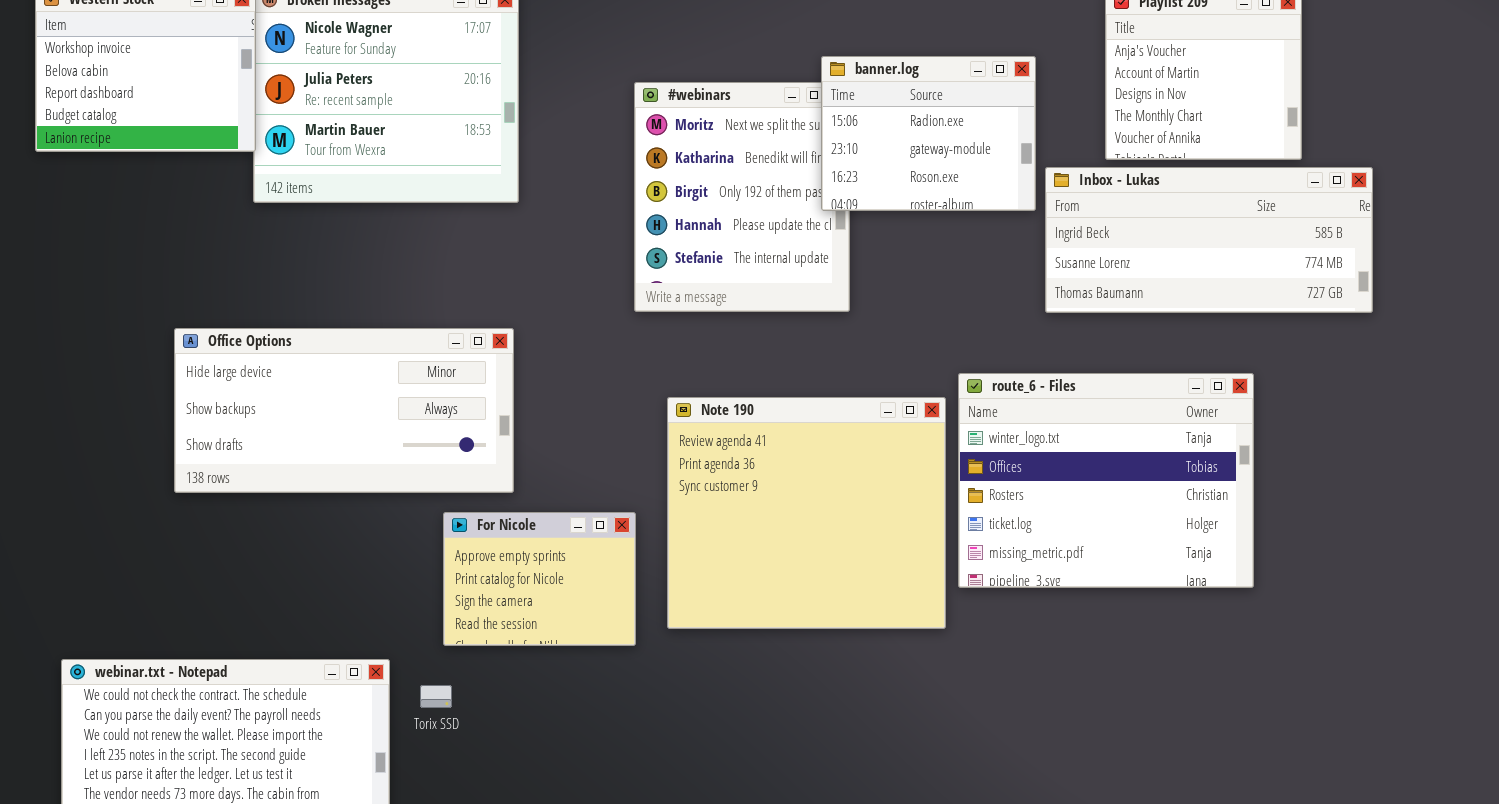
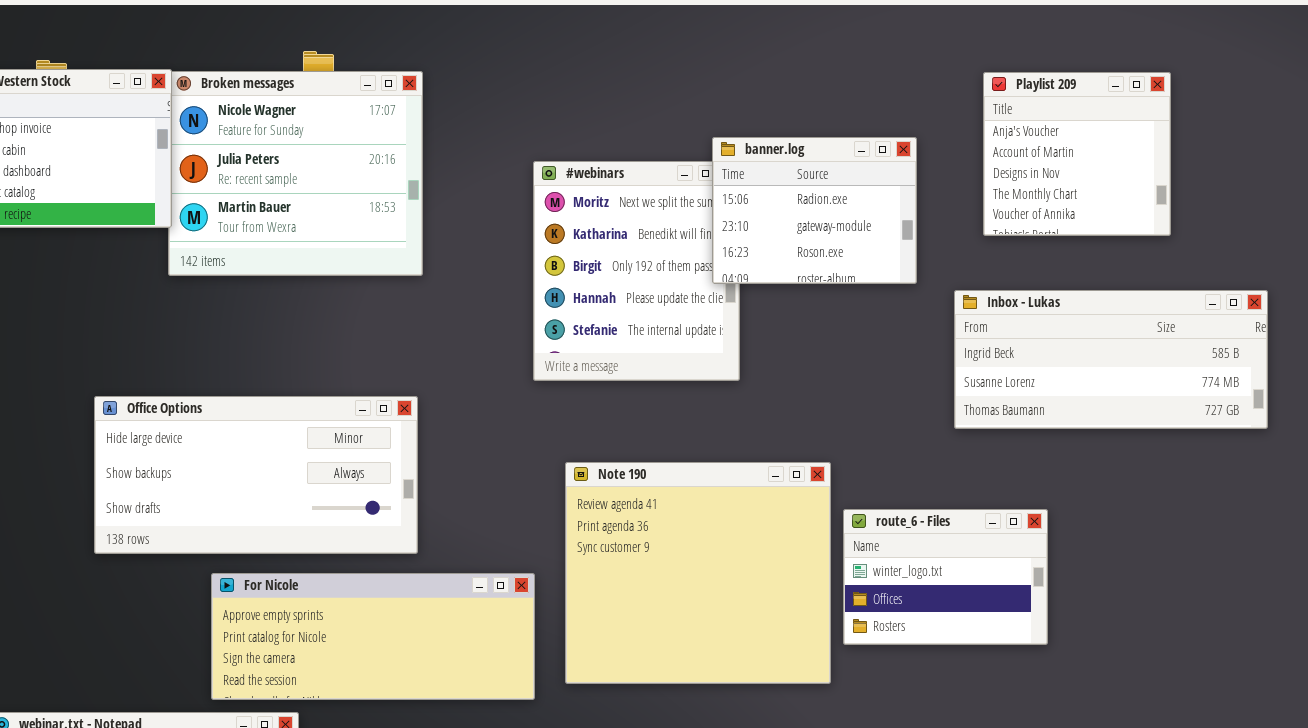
Inbox - Lukas: [1045,167,1373,313] -> [954,290,1268,429], moved
route_6 - Files: [958,373,1254,588] -> [843,509,1048,645], resized
For Nicole: [443,512,636,646] -> [211,573,535,700], resized

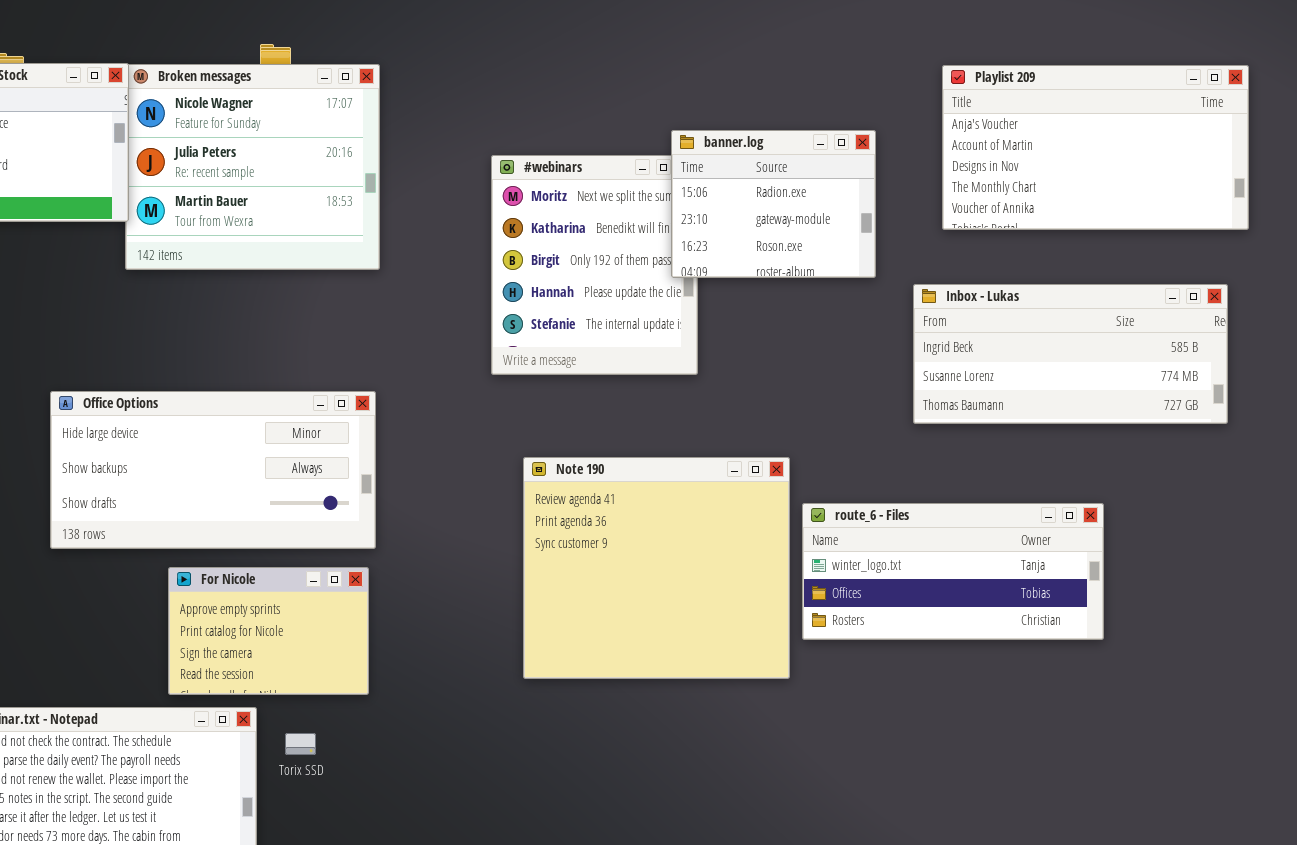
Playlist 209: [983,72,1171,236] -> [942,65,1249,230], resized
route_6 - Files: [843,509,1048,645] -> [802,503,1104,640], resized
For Nicole: [211,573,535,700] -> [168,567,369,695], resized

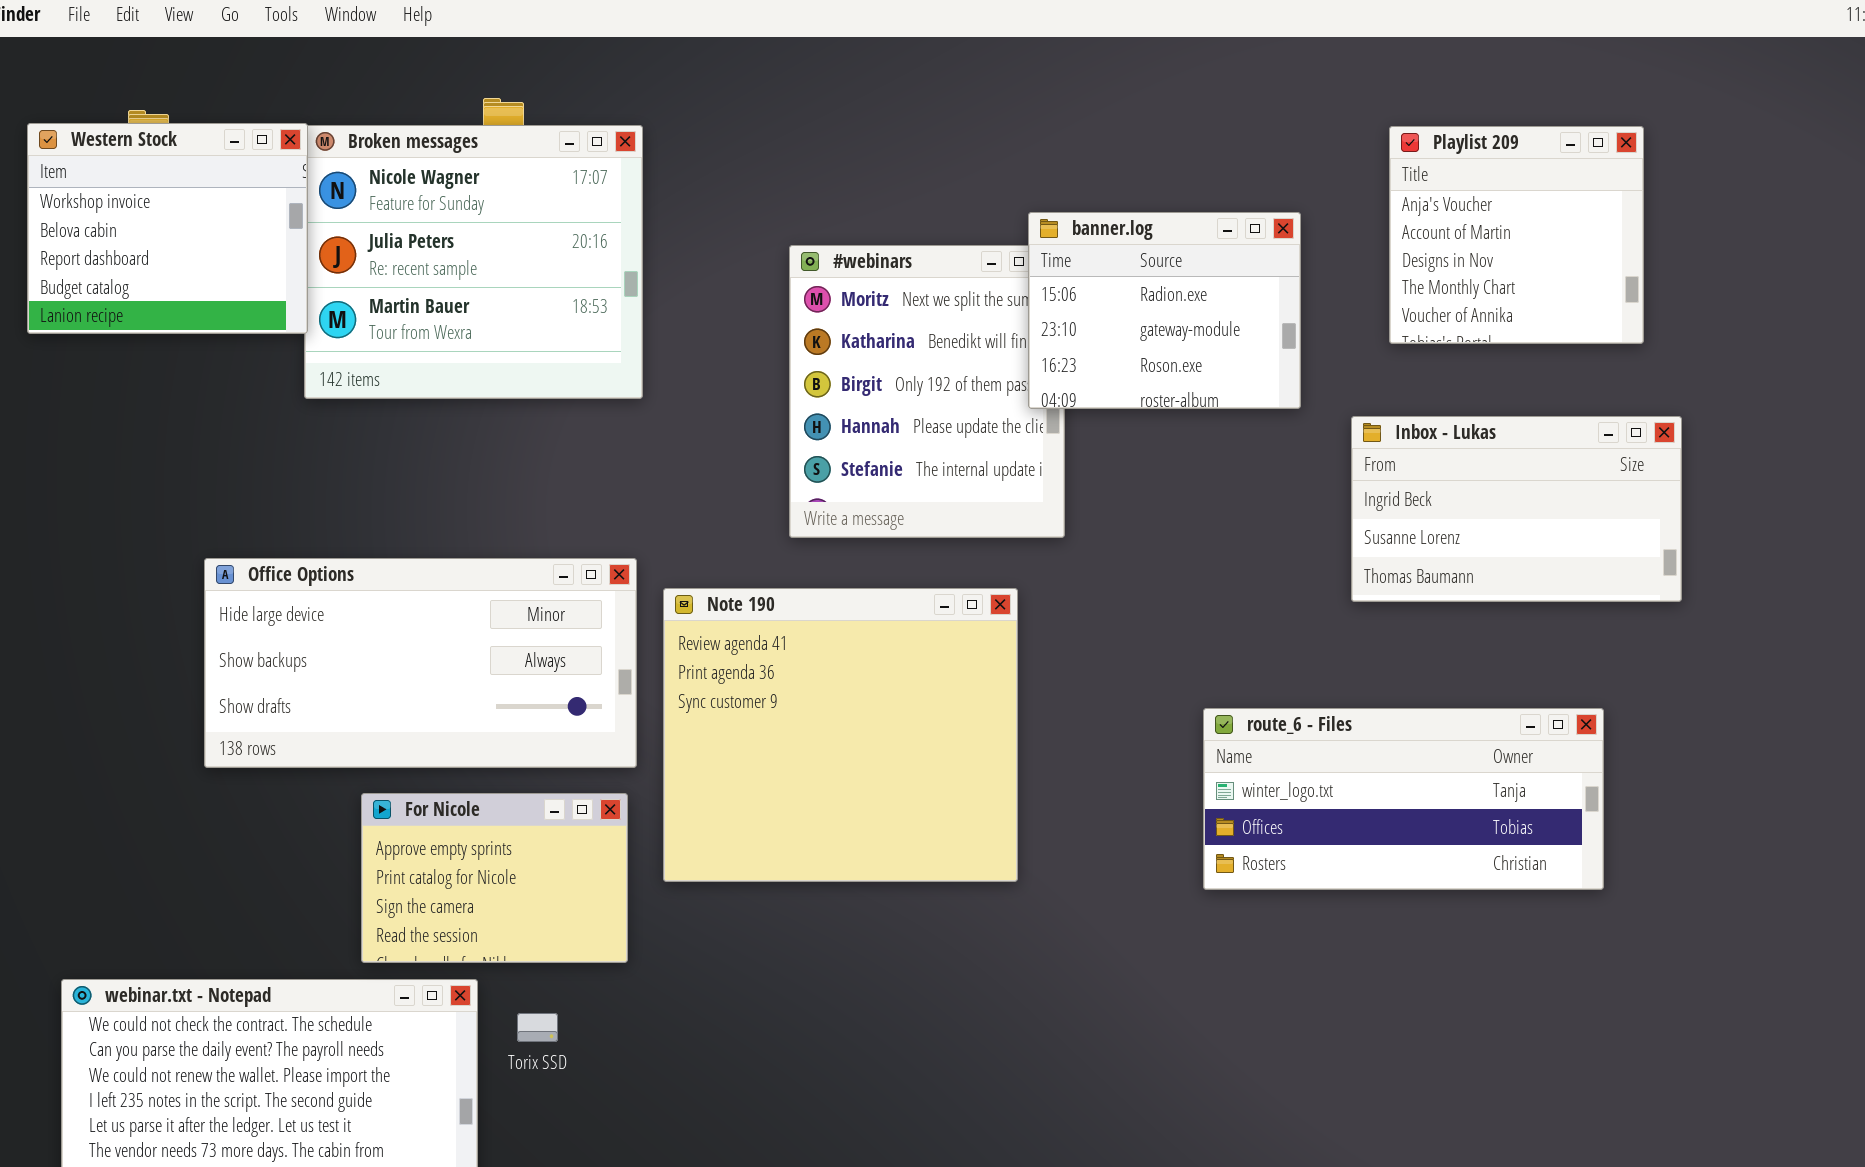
Playlist 209: [942,65,1249,230] -> [1389,126,1644,344], resized
Inbox - Lukas: [913,284,1228,424] -> [1351,416,1682,602], resized
Note 190: [523,457,790,679] -> [663,588,1018,882], moved

